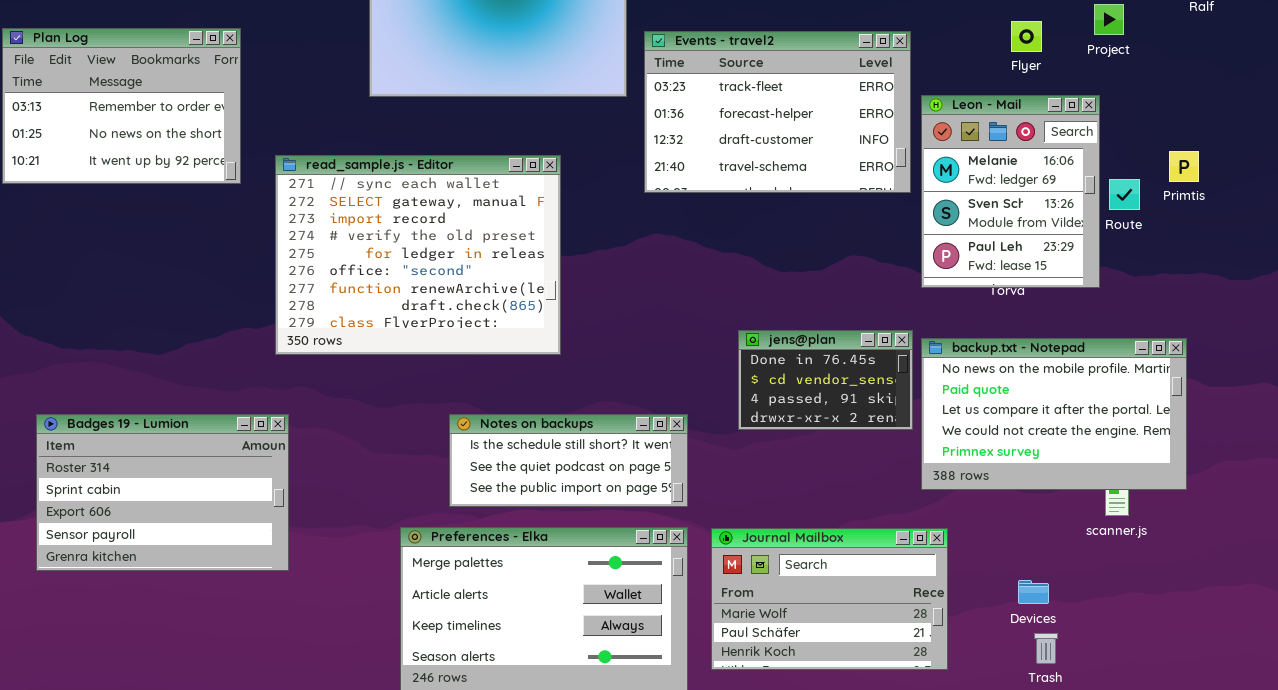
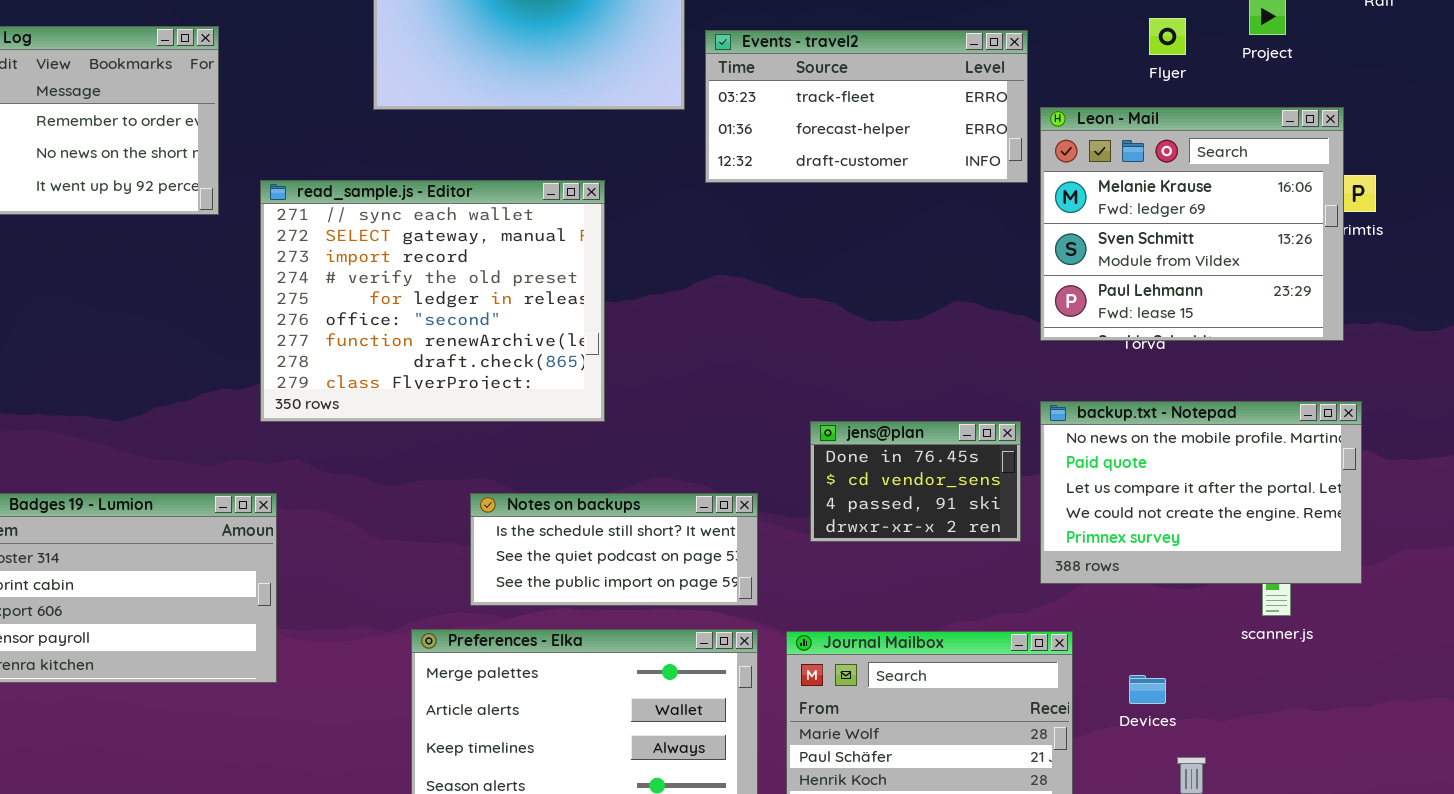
Events - travel2: [644,31,911,193] -> [705,30,1028,183], resized
Leon - Mail: [921,95,1100,288] -> [1040,107,1344,341], resized
jens@plan: [738,330,913,430] -> [810,421,1021,542], moved
Devices: [1018,580,1049,604] -> [1129,675,1166,704], moved

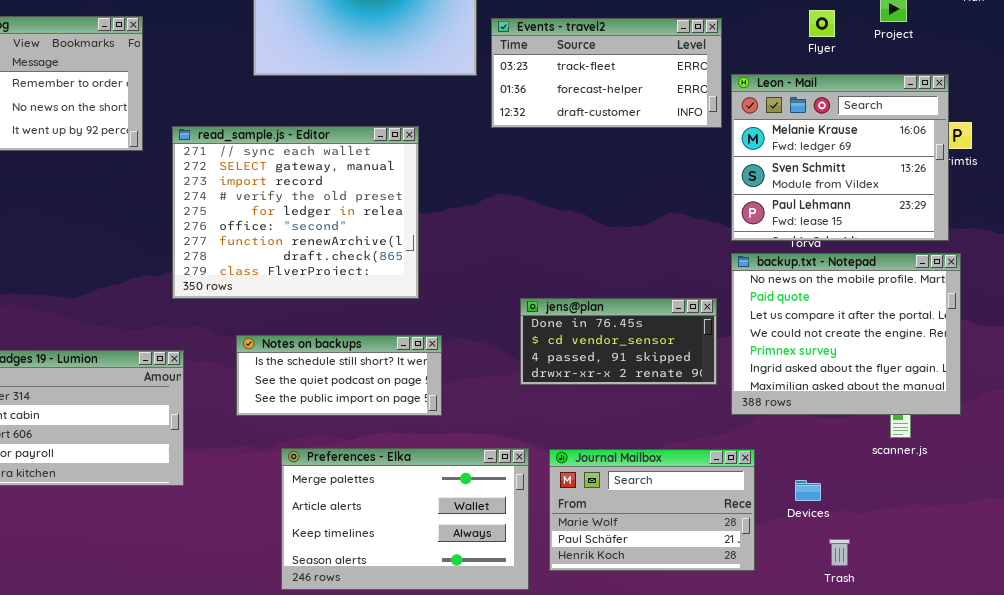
backup.txt - Notepad: [1040,401,1362,584] -> [731,253,961,415], resized
jens@plan: [810,421,1021,542] -> [520,298,717,385], resized
Notes on backups: [470,493,758,606] -> [236,335,442,416], moved

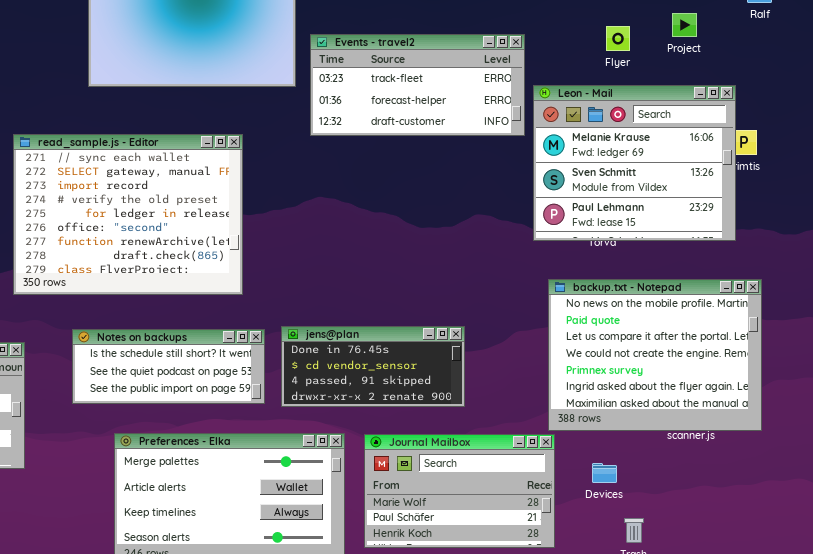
backup.txt - Notepad: [731,253,961,415] -> [548,279,762,431], moved
jens@plan: [520,298,717,385] -> [281,326,465,407], moved

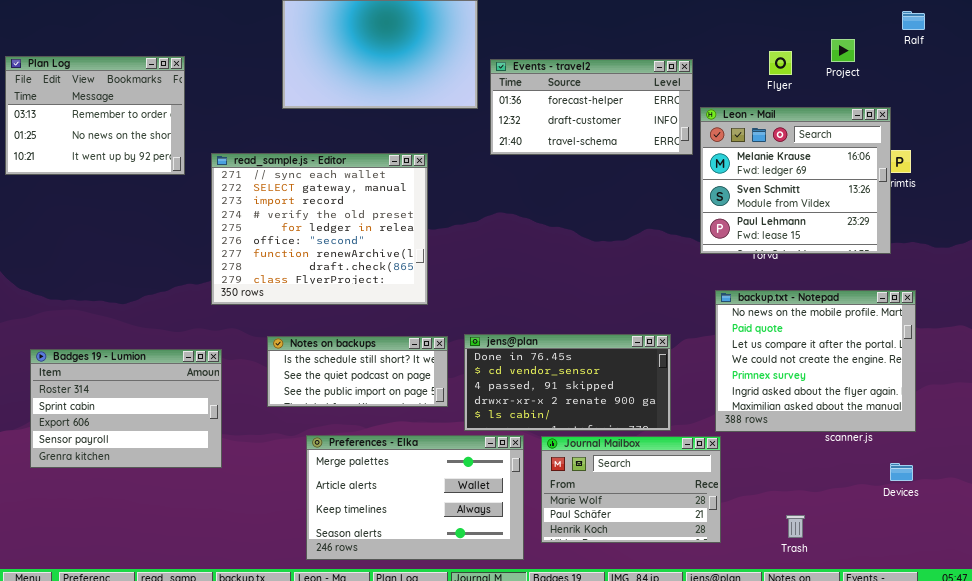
Events - travel2: [310,34,525,136] -> [490,59,693,155], scrolled down 1 row
jens@plan: [281,326,465,407] -> [464,334,671,431], resized
Devices: [592,463,617,483] -> [890,463,913,481], moved

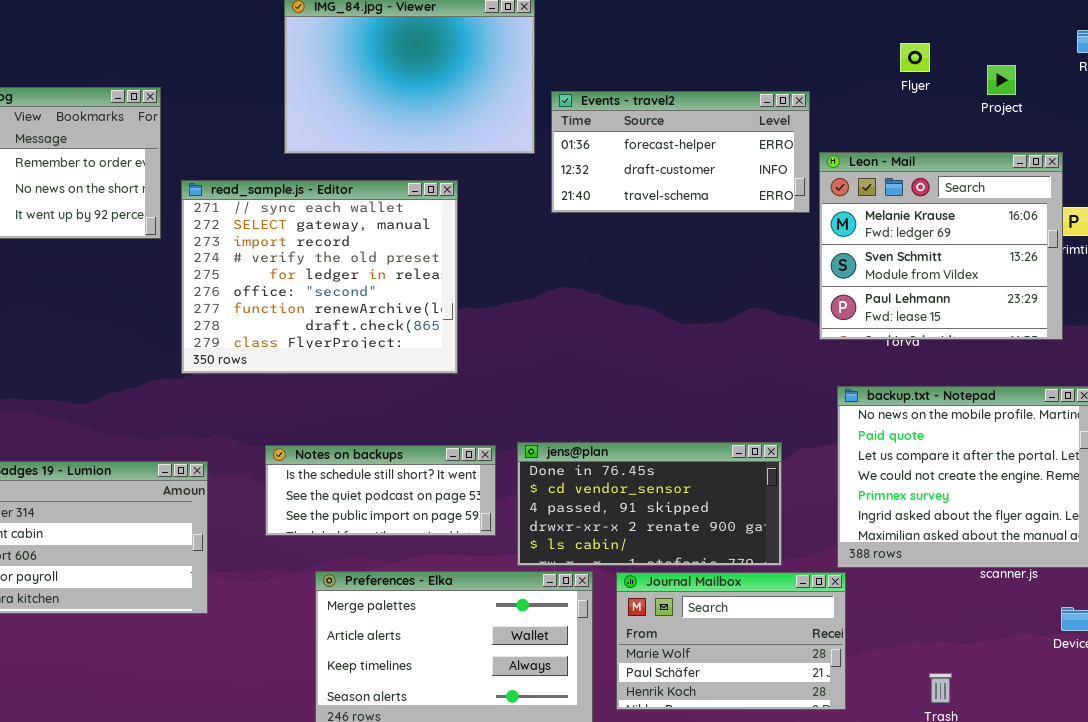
Flyer: [769,51,792,75] -> [900,43,930,72], moved
read_sample.js - Editor: [211,153,428,305] -> [181,180,458,374], moved

